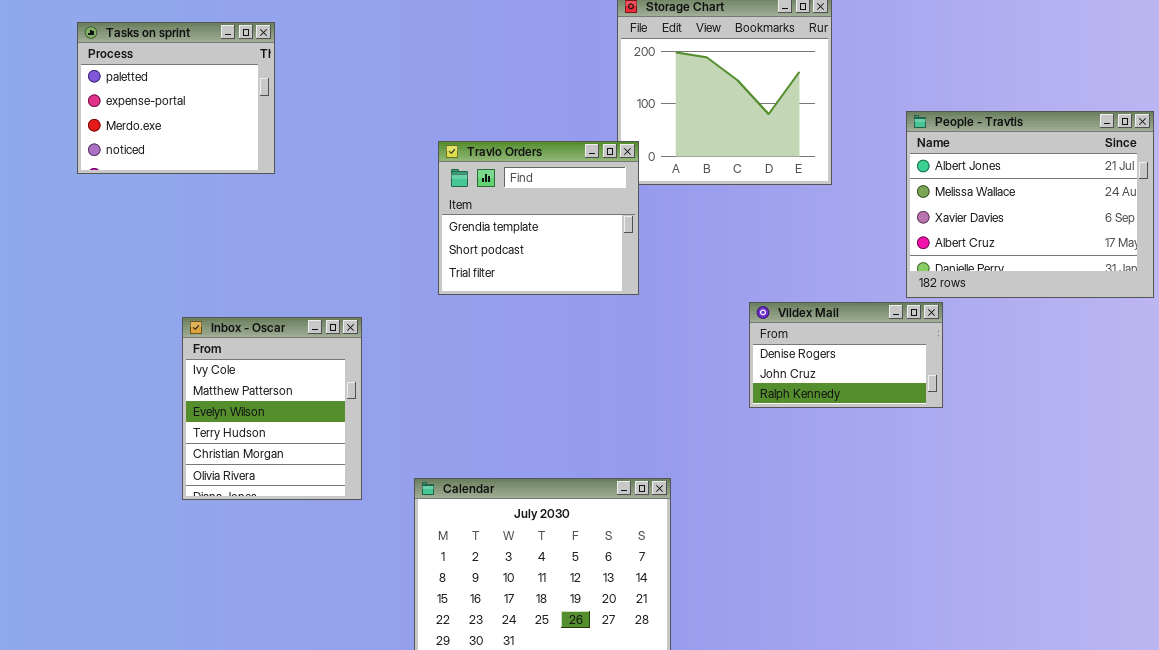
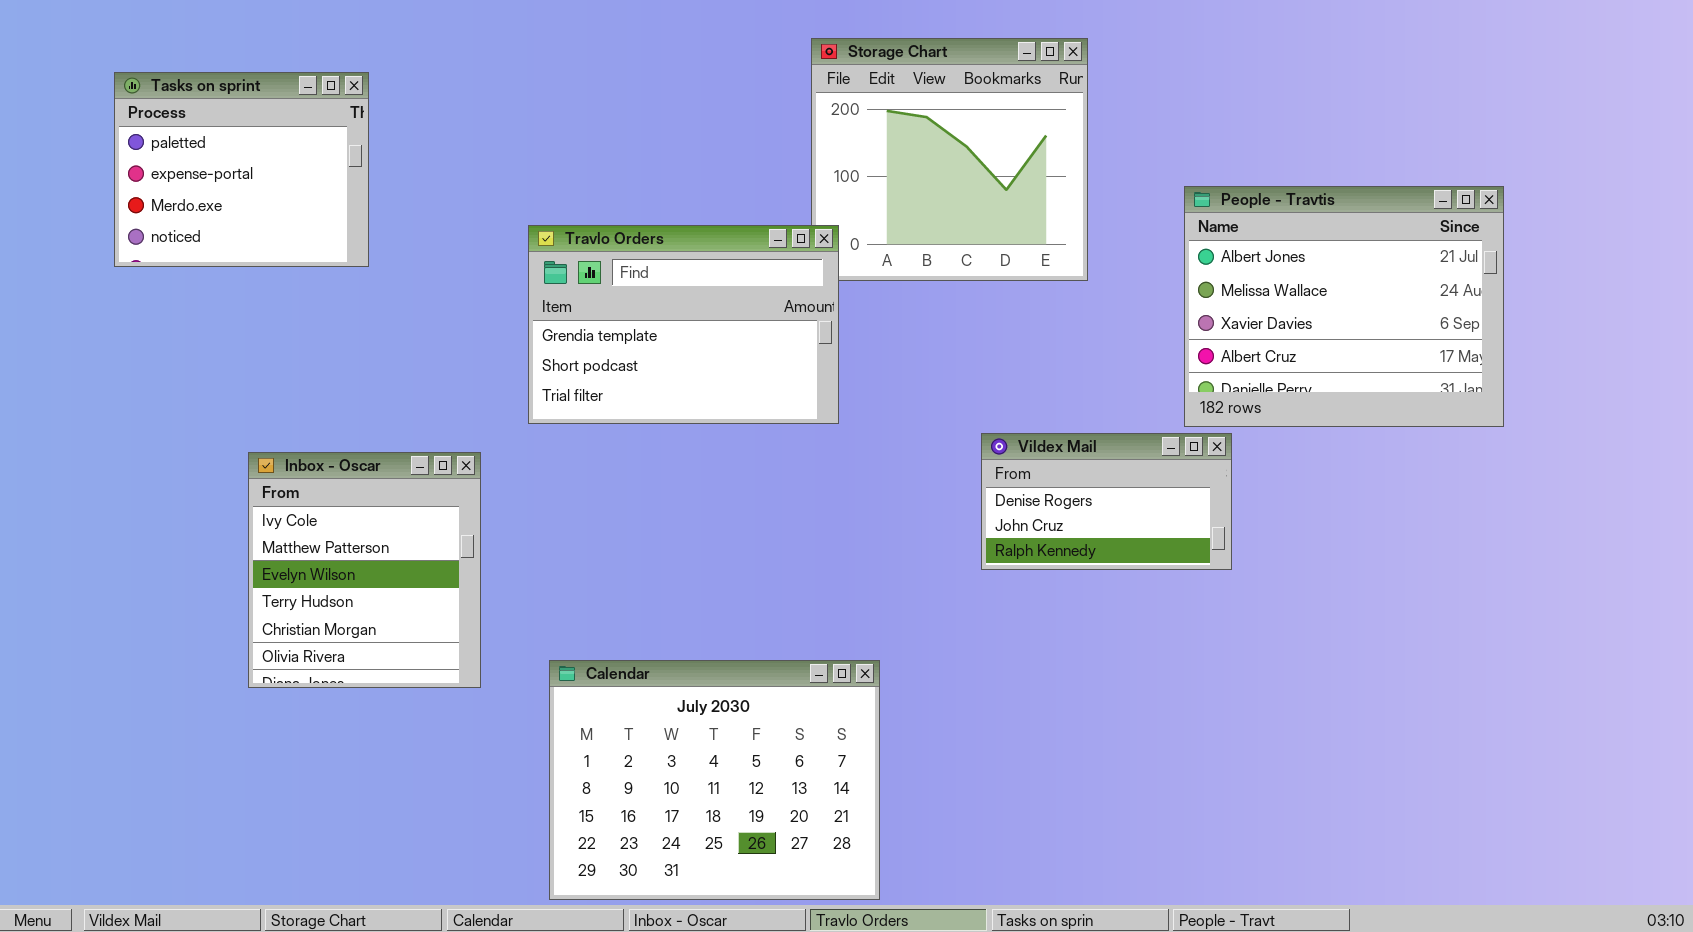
Travlo Orders: [438,141,639,295] -> [528,225,839,424], resized

